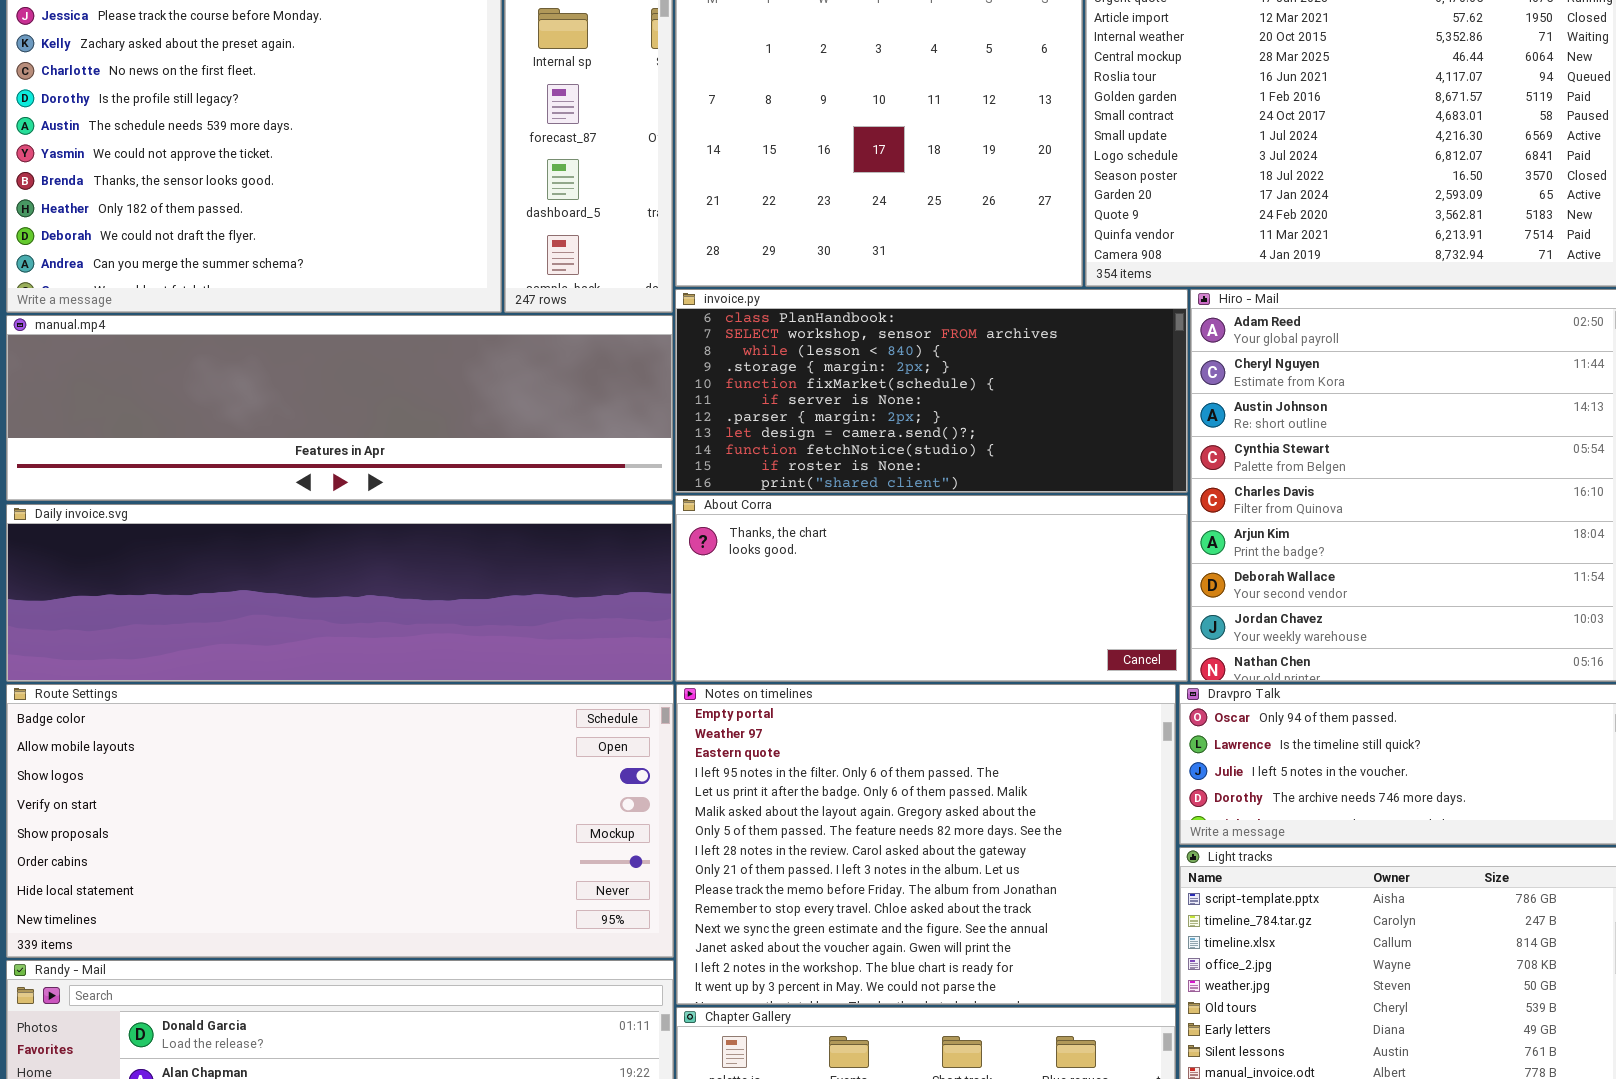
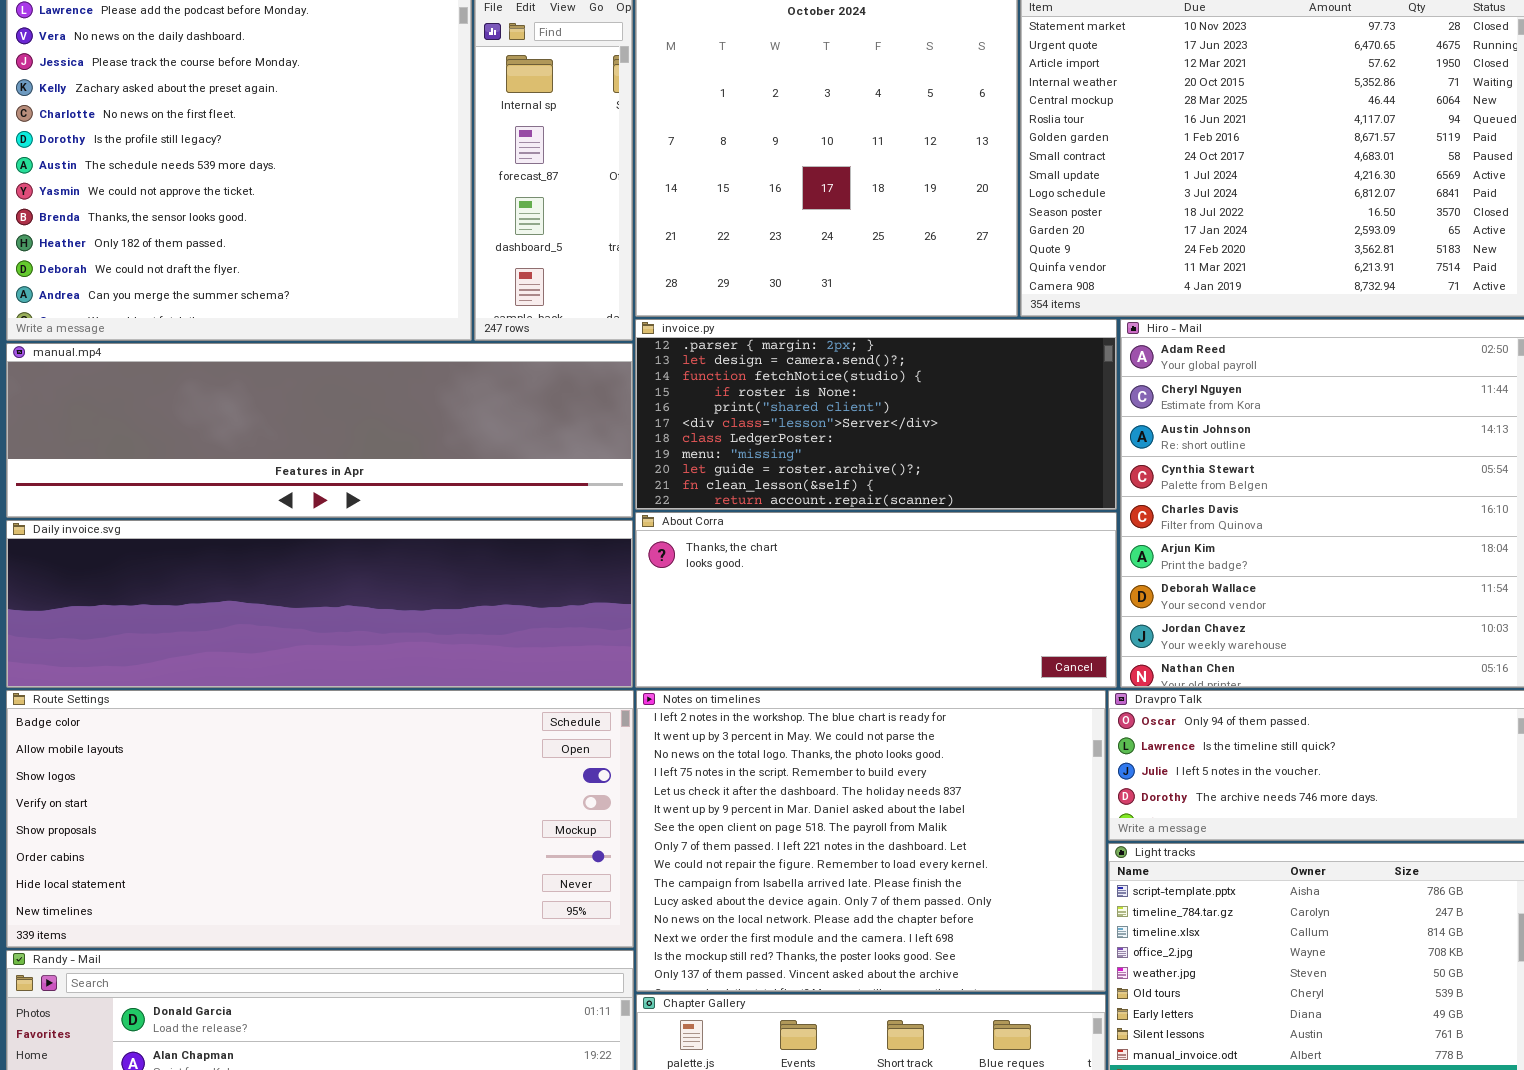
invoice.py: [675,289,1188,493] -> [635,319,1117,510], scrolled down 6 rows
Notes on timelines: [676,684,1176,1005] -> [636,690,1106,992], scrolled down 13 rows

